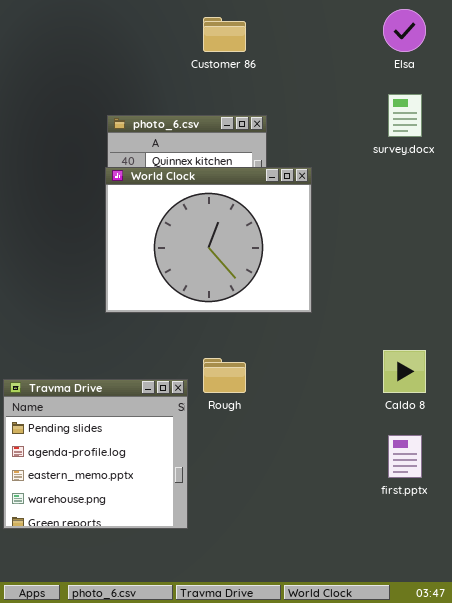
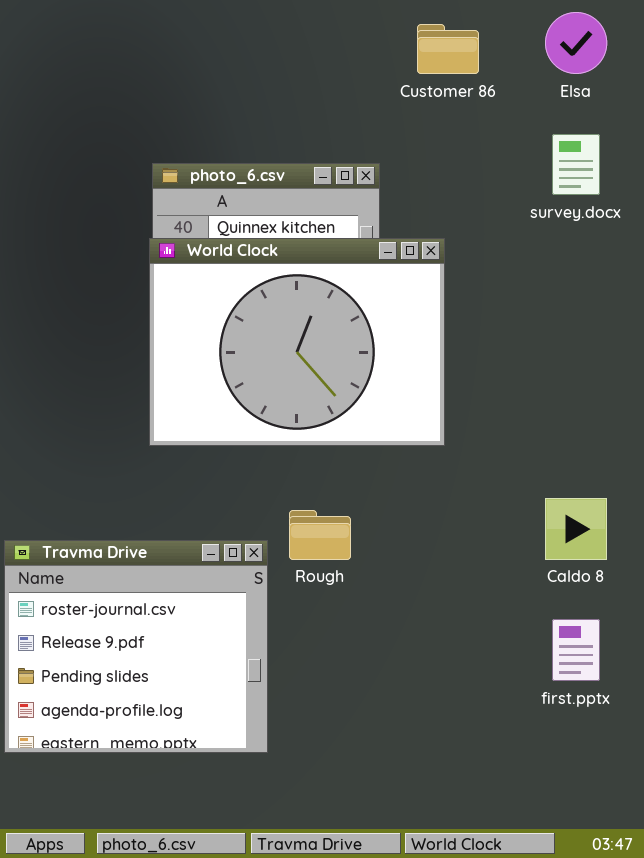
Customer 86: [203,17,246,52] -> [417,24,479,74], moved
Travma Drive: [3,379,188,529] -> [4,540,268,753], scrolled up 2 rows

